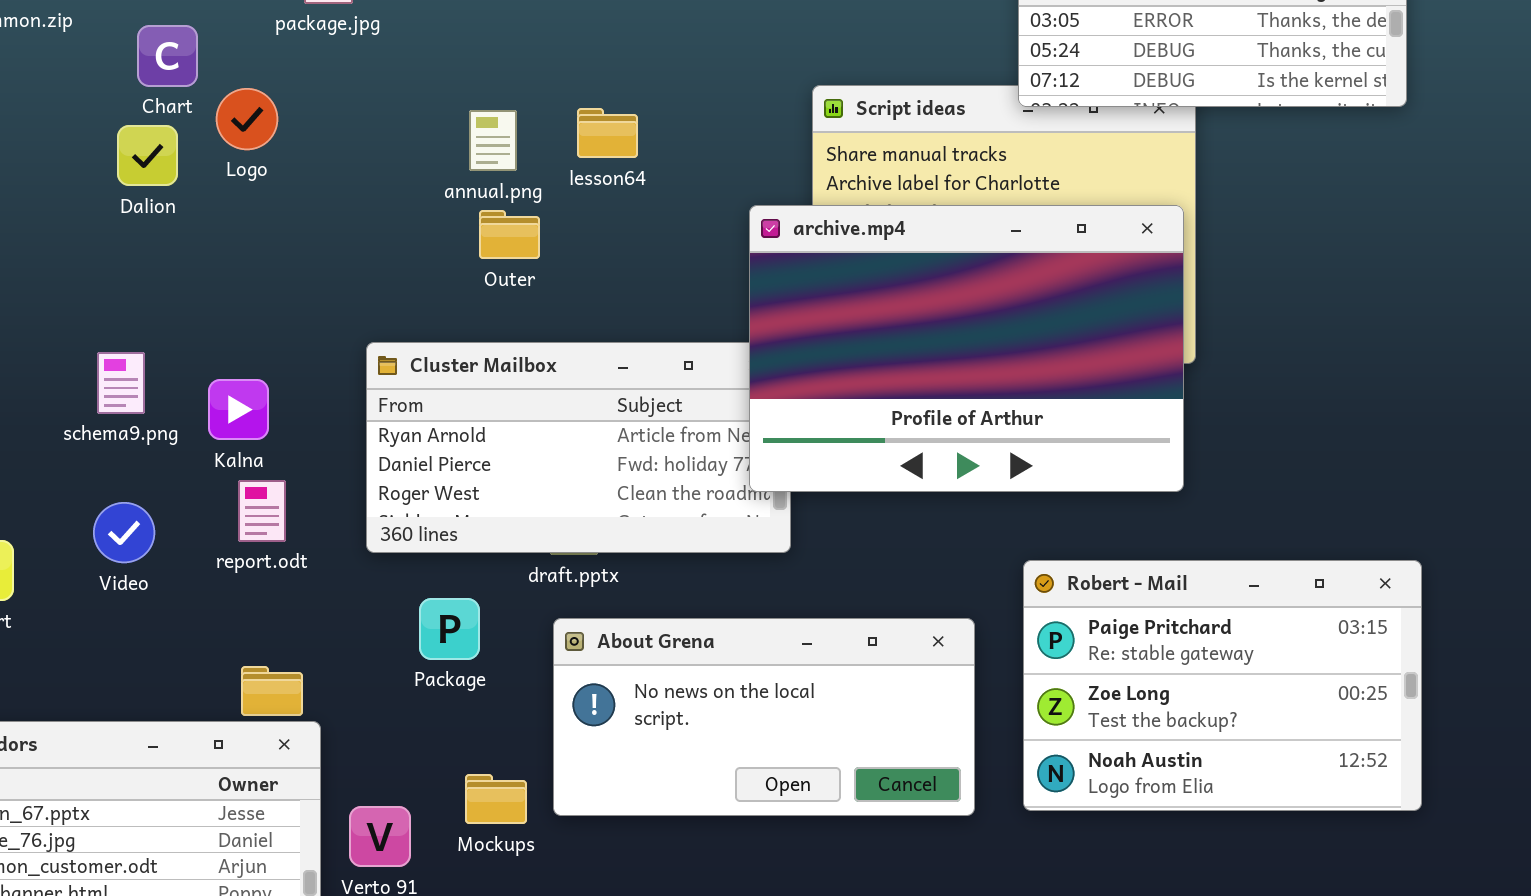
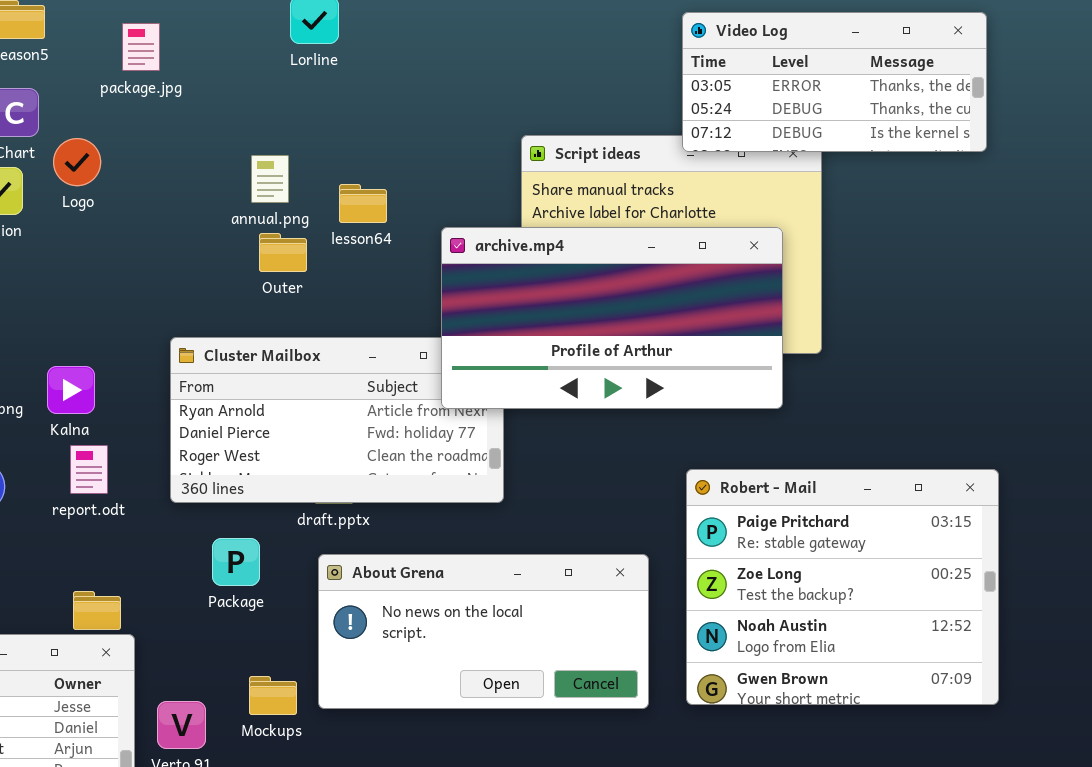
lesson64: [577,108,638,158] -> [339,184,387,223], moved
archive.mp4: [749,205,1184,492] -> [441,227,783,409], moved, resized
Robert - Mail: [1023,560,1422,811] -> [686,469,999,705], resized

